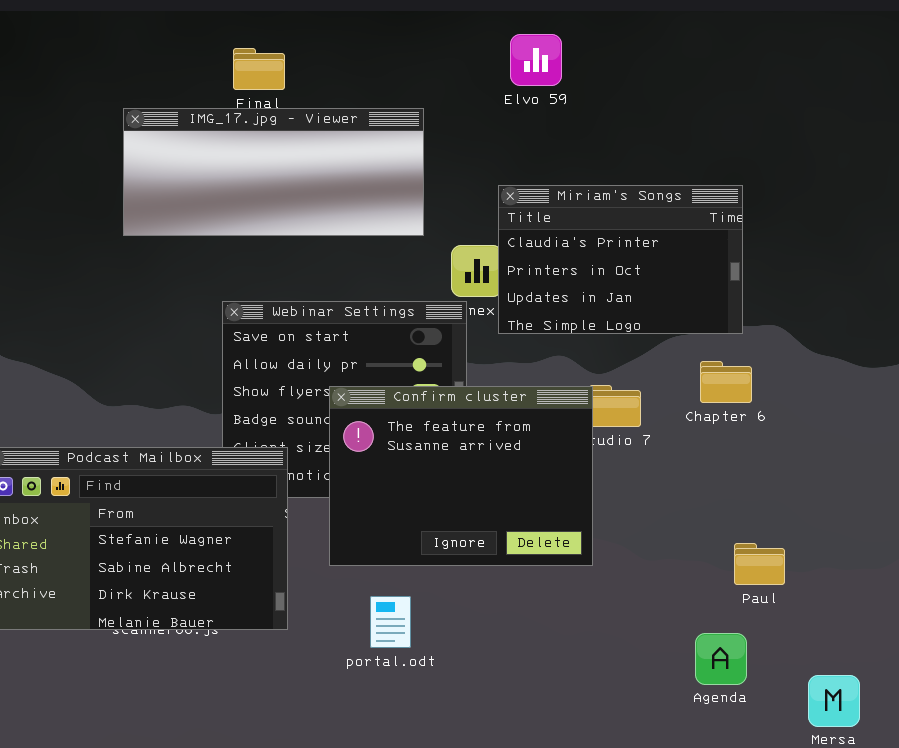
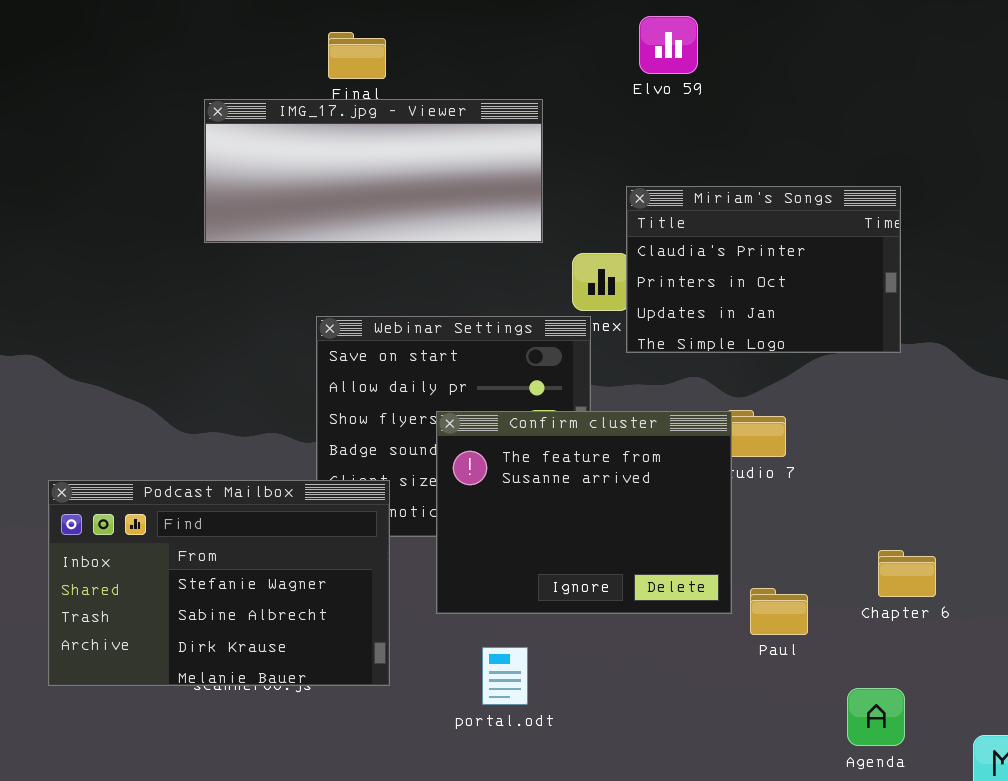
Chapter 6: [700,361,752,403] -> [878,550,936,597], moved
Paul: [734,543,785,585] -> [750,588,808,635], moved

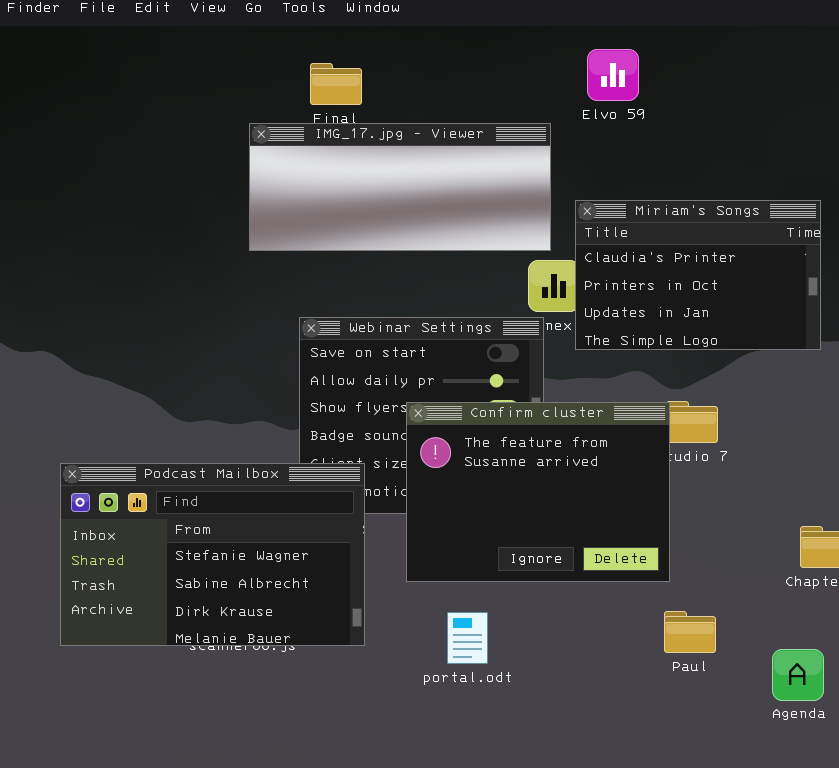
IMG_17.jpg - Viewer: [204,99,543,243] -> [249,123,551,251], moved
Paul: [750,588,808,635] -> [664,611,716,653], moved

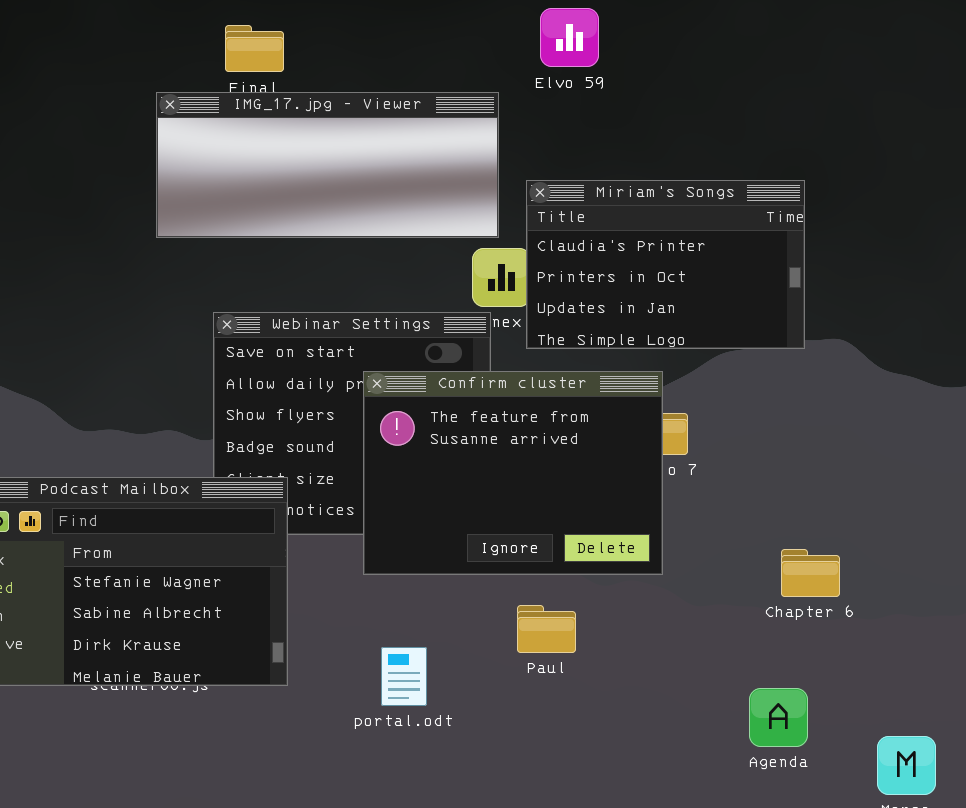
Confirm cluster: [406,402,670,582] -> [363,371,663,575], moved
Paul: [664,611,716,653] -> [517,605,576,653], moved

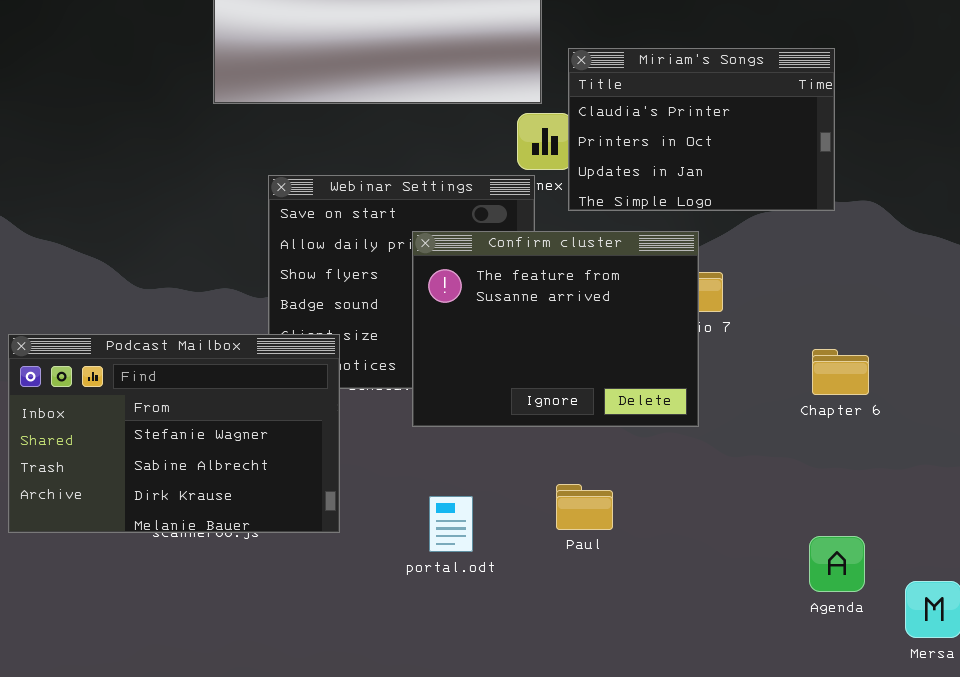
Chapter 6: [781,549,840,597] -> [812,349,869,395], moved
Paul: [517,605,576,653] -> [556,484,613,530], moved
Agenda: [749,688,808,747] -> [809,536,865,592], moved

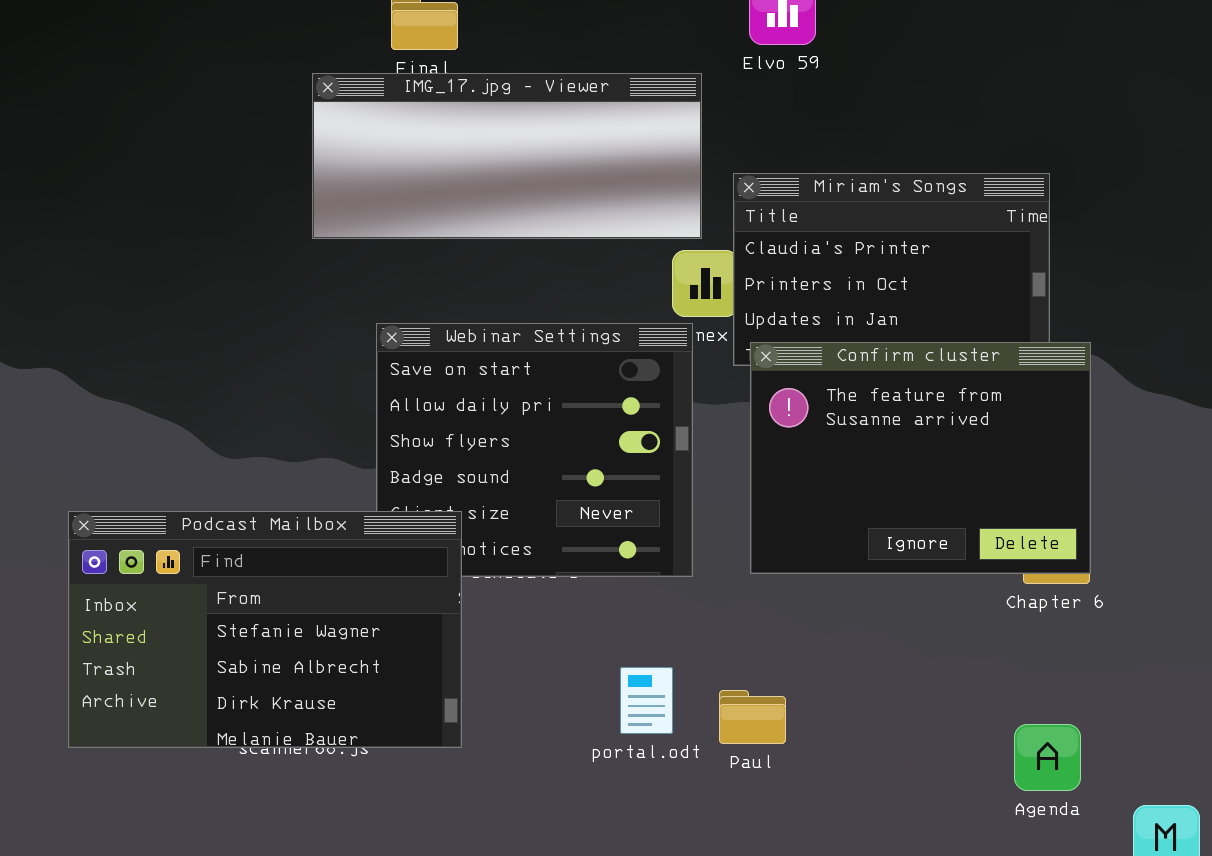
Confirm cluster: [412,231,699,427] -> [750,342,1091,574], moved
portal.odt: [429,496,473,552] -> [620,667,673,734], moved
Agenda: [809,536,865,592] -> [1014,724,1081,791], moved

